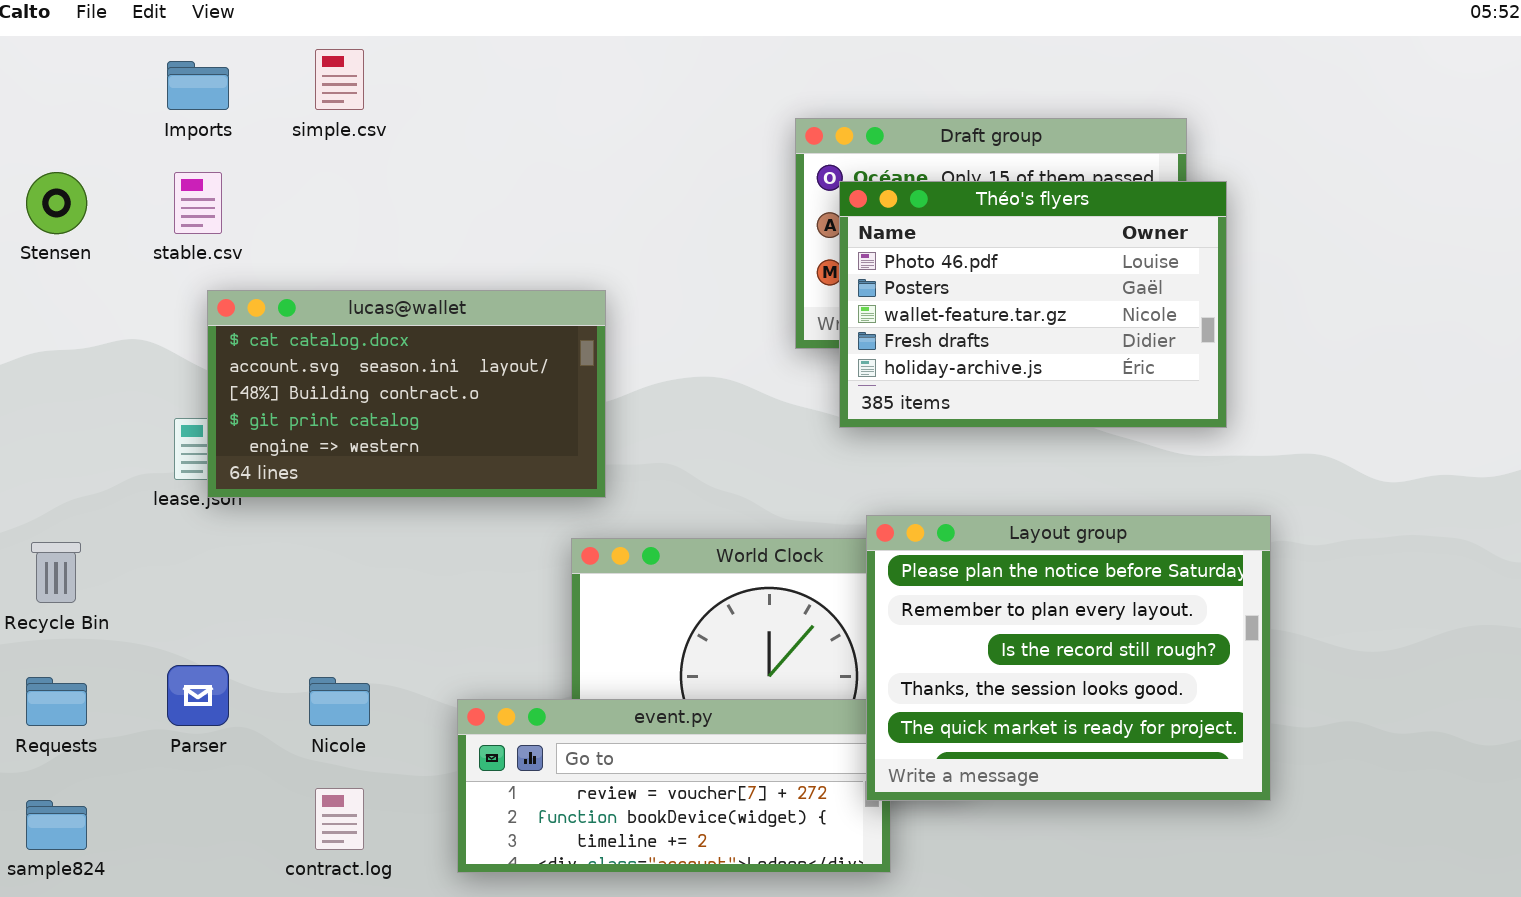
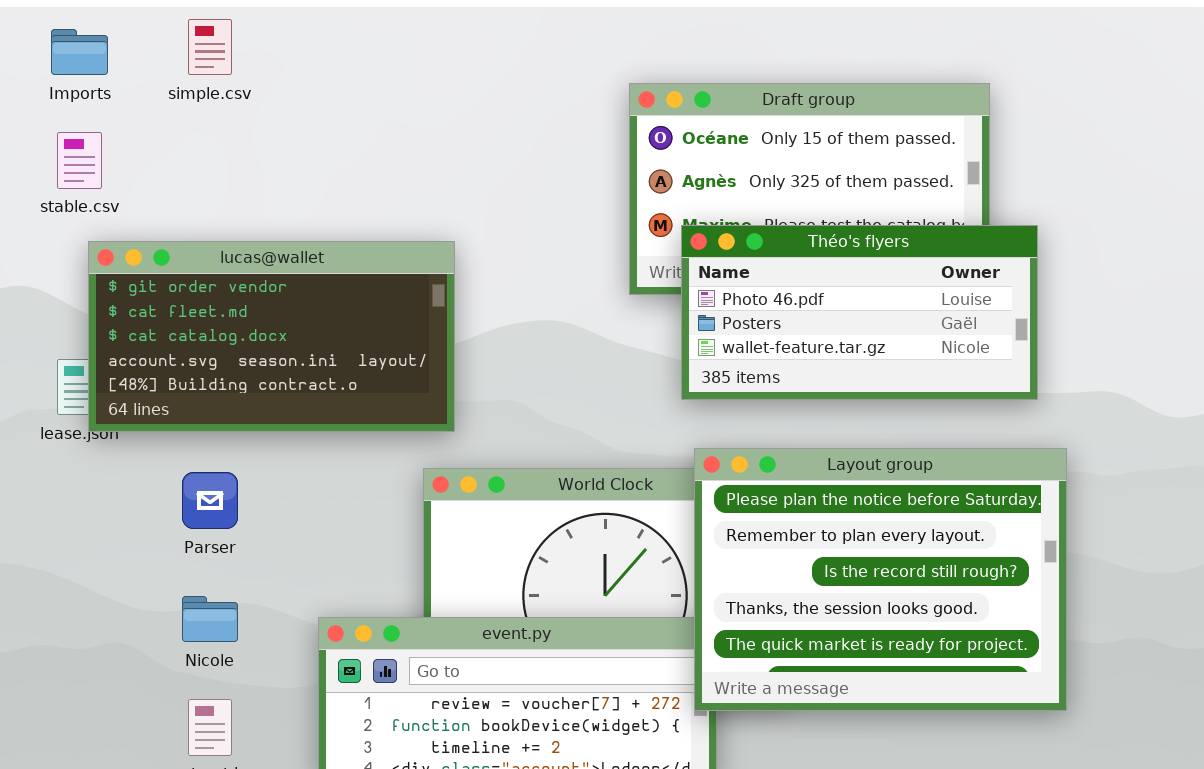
Théo's flyers: [839,181,1227,428] -> [681,225,1038,400], moved, resized
lucas@wallet: [207,290,606,498] -> [88,241,455,432], scrolled up 2 rows
Parser: [167,665,229,726] -> [182,472,238,529], moved

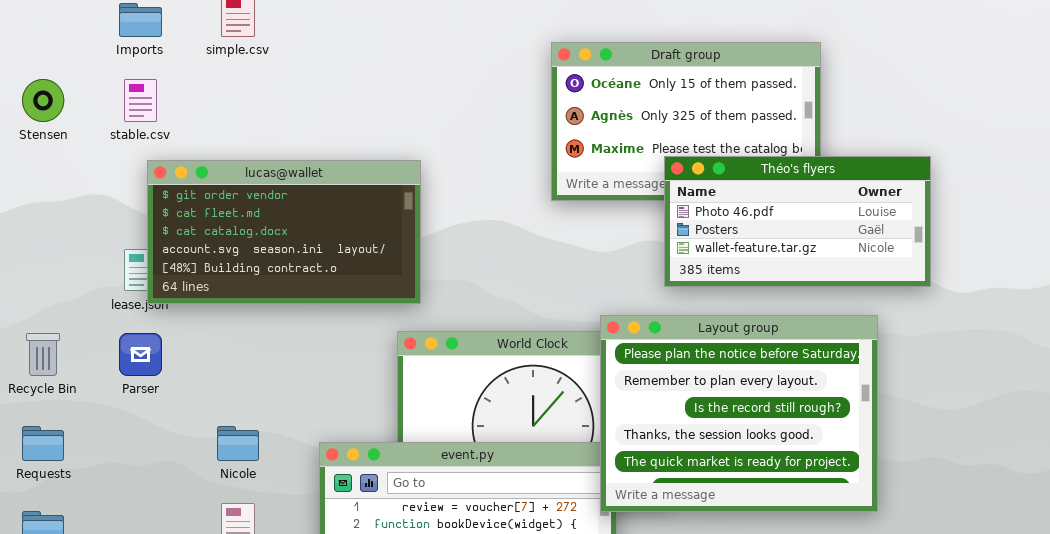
Théo's flyers: [681,225,1038,400] -> [664,156,931,287], moved
Parser: [182,472,238,529] -> [119,333,162,376], moved

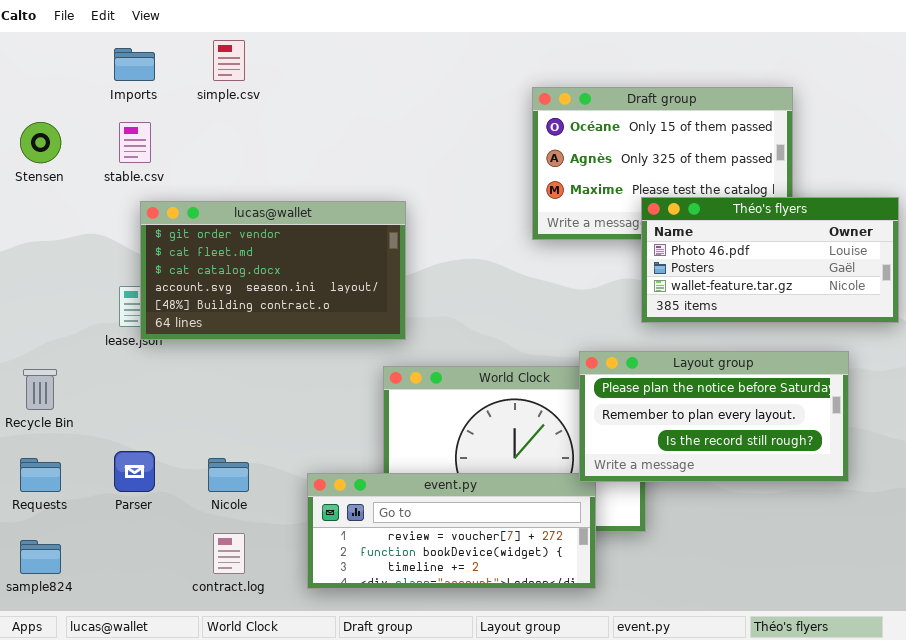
Layout group: [600,315,878,512] -> [579,351,849,482], resized
Parser: [119,333,162,376] -> [114,451,155,492], moved

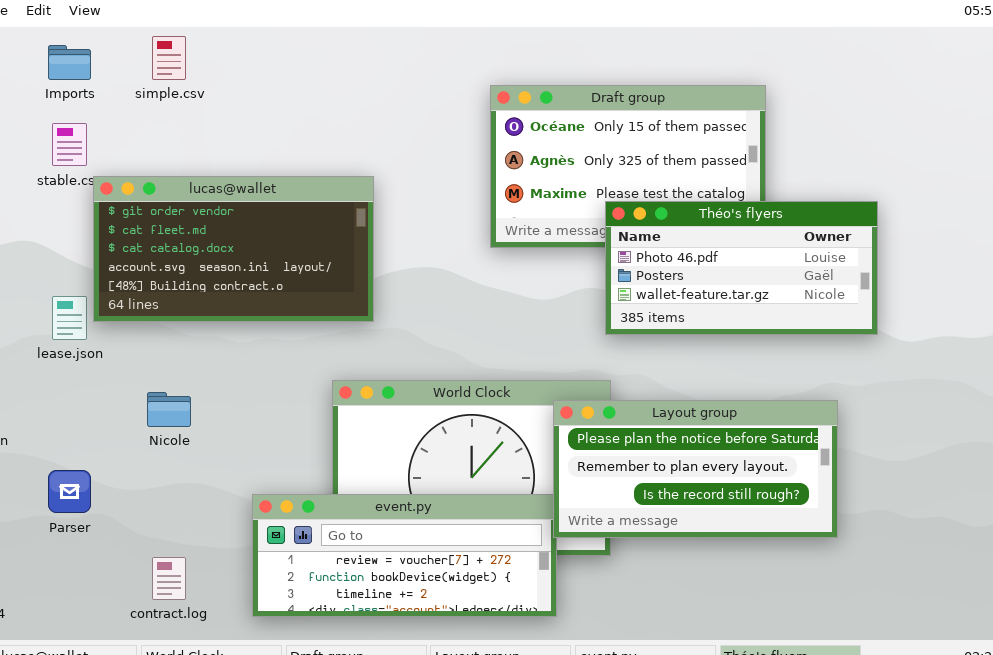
lucas@wallet: [140,201,406,340] -> [93,176,374,322], moved
Layout group: [579,351,849,482] -> [553,400,838,538], moved
Nicole: [208,458,249,492] -> [147,392,191,427], moved

